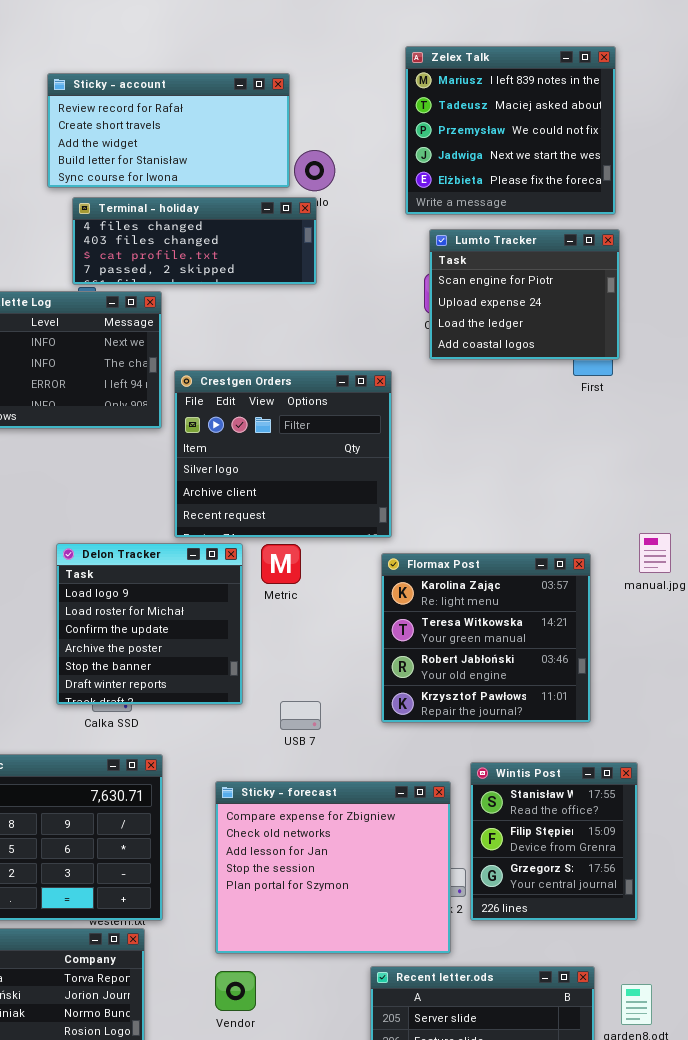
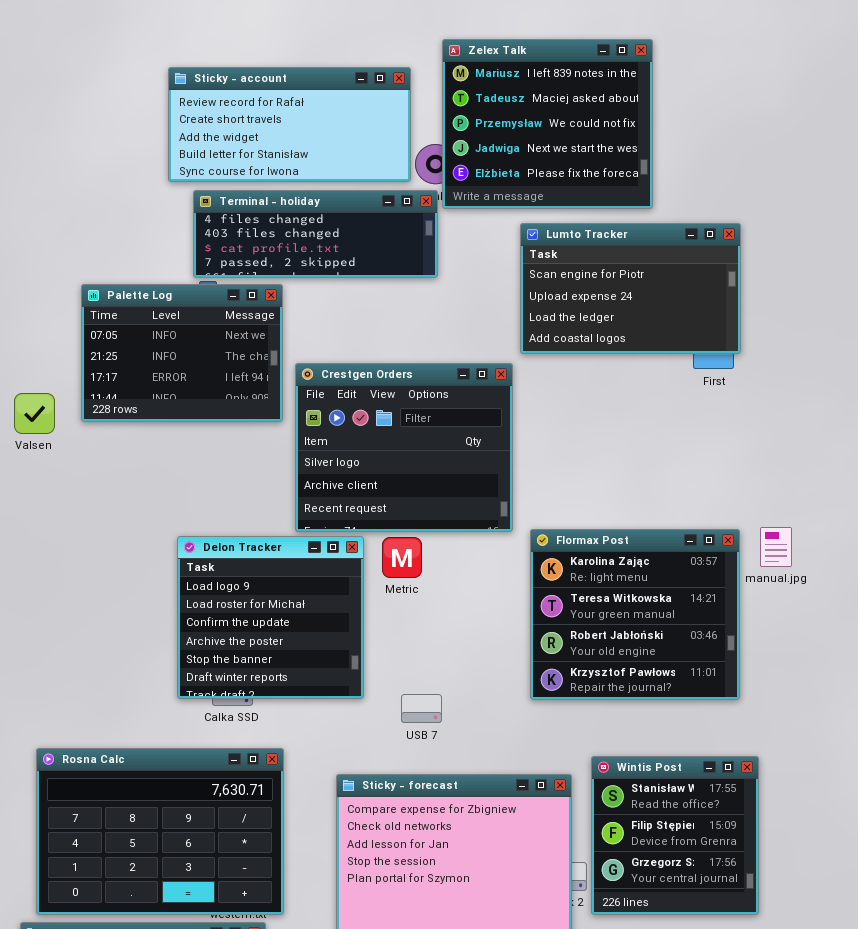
Zelex Talk: [405,46,616,215] -> [442,39,653,209], moved
Lumto Tracker: [429,229,620,360] -> [520,223,741,354], resized
Flormax Post: [381,553,591,723] -> [530,529,740,700], moved

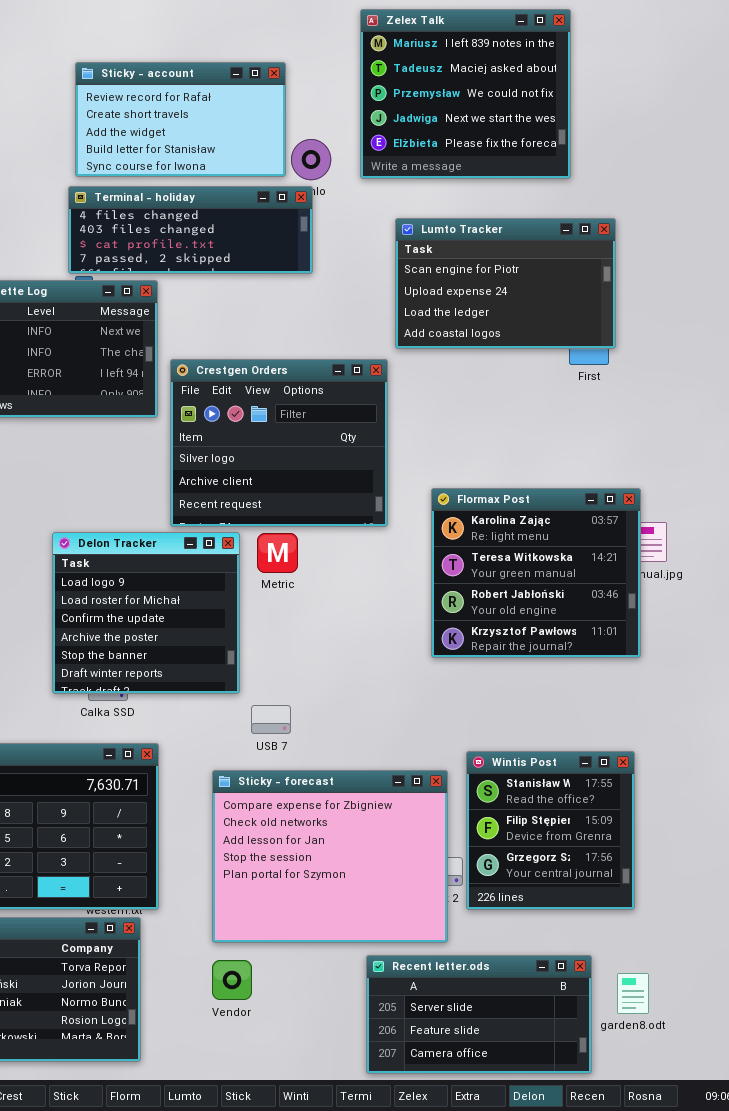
Zelex Talk: [442,39,653,209] -> [360,9,571,179], moved
Sticky - account: [168,67,411,182] -> [75,62,286,177], resized
Flormax Post: [530,529,740,700] -> [431,488,641,658], moved
USB 7: [401,694,442,723] -> [251,705,291,734], moved

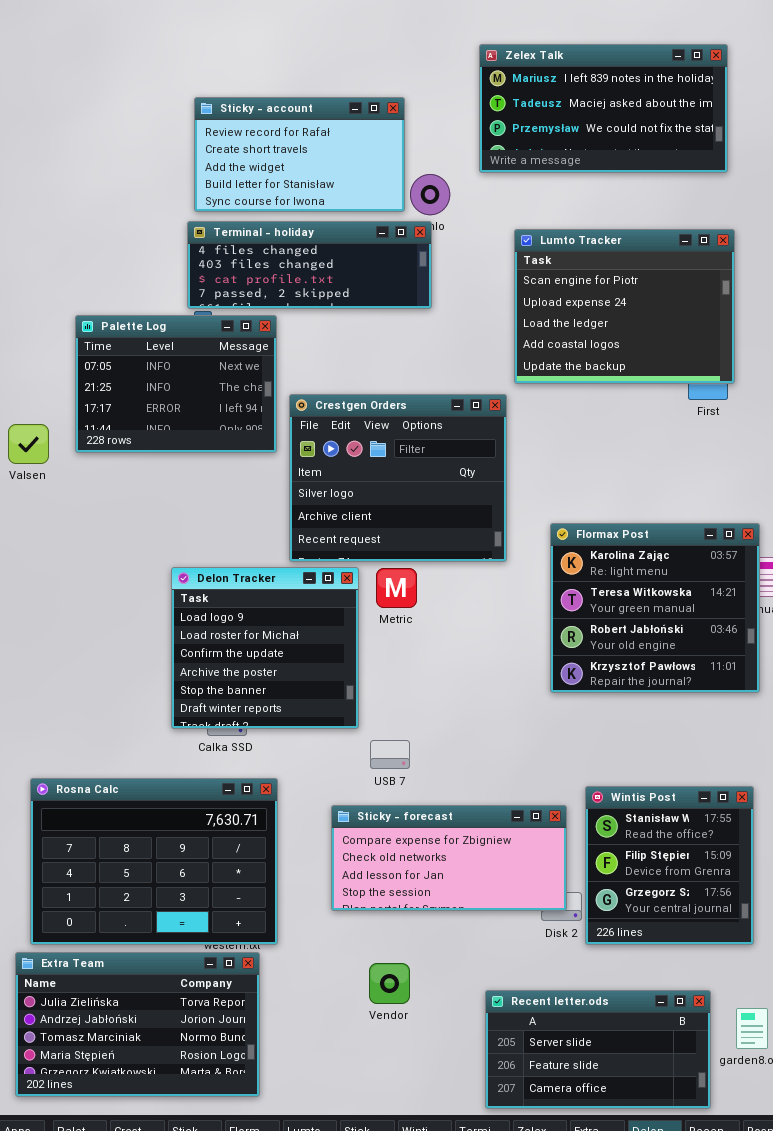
Zelex Talk: [360,9,571,179] -> [479,44,728,173], resized
Lumto Tracker: [395,218,616,349] -> [514,229,735,384], resized
Sticky - forecast: [212,770,448,943] -> [331,805,567,911], resized
Vendor: [212,960,252,1000] -> [369,963,410,1004], moved

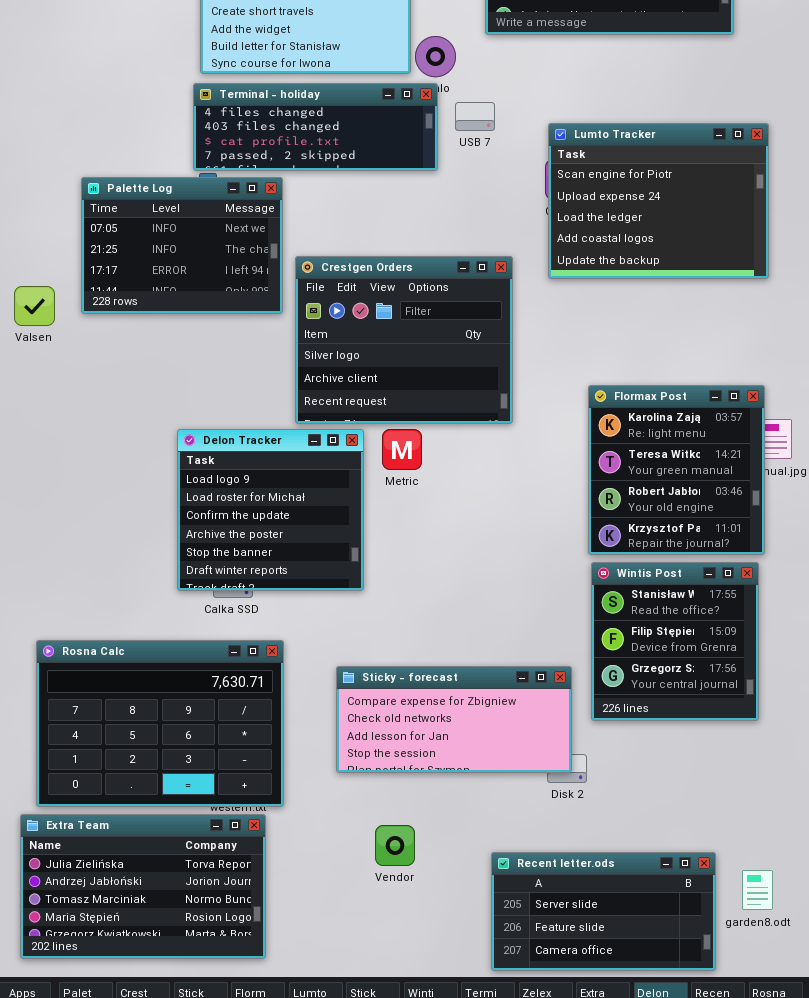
Lumto Tracker: [514,229,735,384] -> [548,123,769,279], moved
Flormax Post: [550,523,760,693] -> [588,385,765,555], resized
USB 7: [370,740,410,769] -> [455,102,495,131], moved
Wintis Post: [585,786,754,945] -> [591,562,759,721], moved

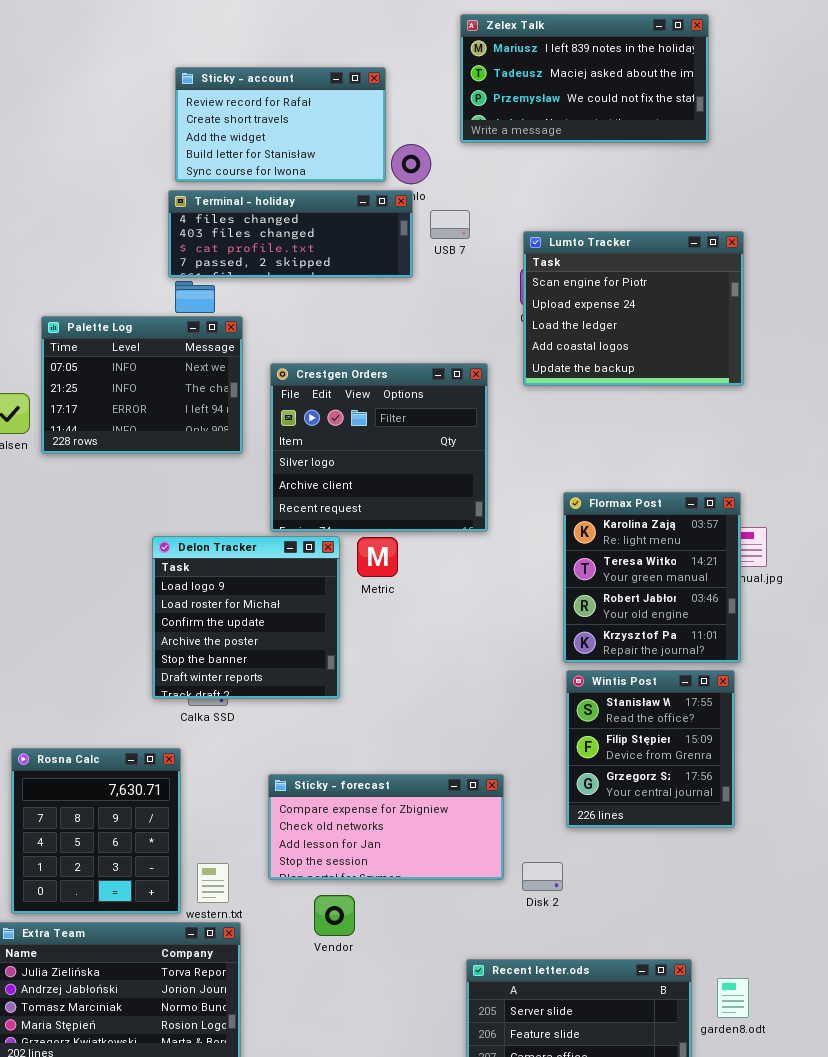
Palette Log: [81,177,283,314] -> [41,316,243,454], moved
Rosna Calc: [36,640,284,807] -> [11,748,181,914], resized
Sticky - forecast: [336,666,572,773] -> [268,774,504,880], moved
Vendor: [375,825,415,866] -> [314,895,355,936], moved

